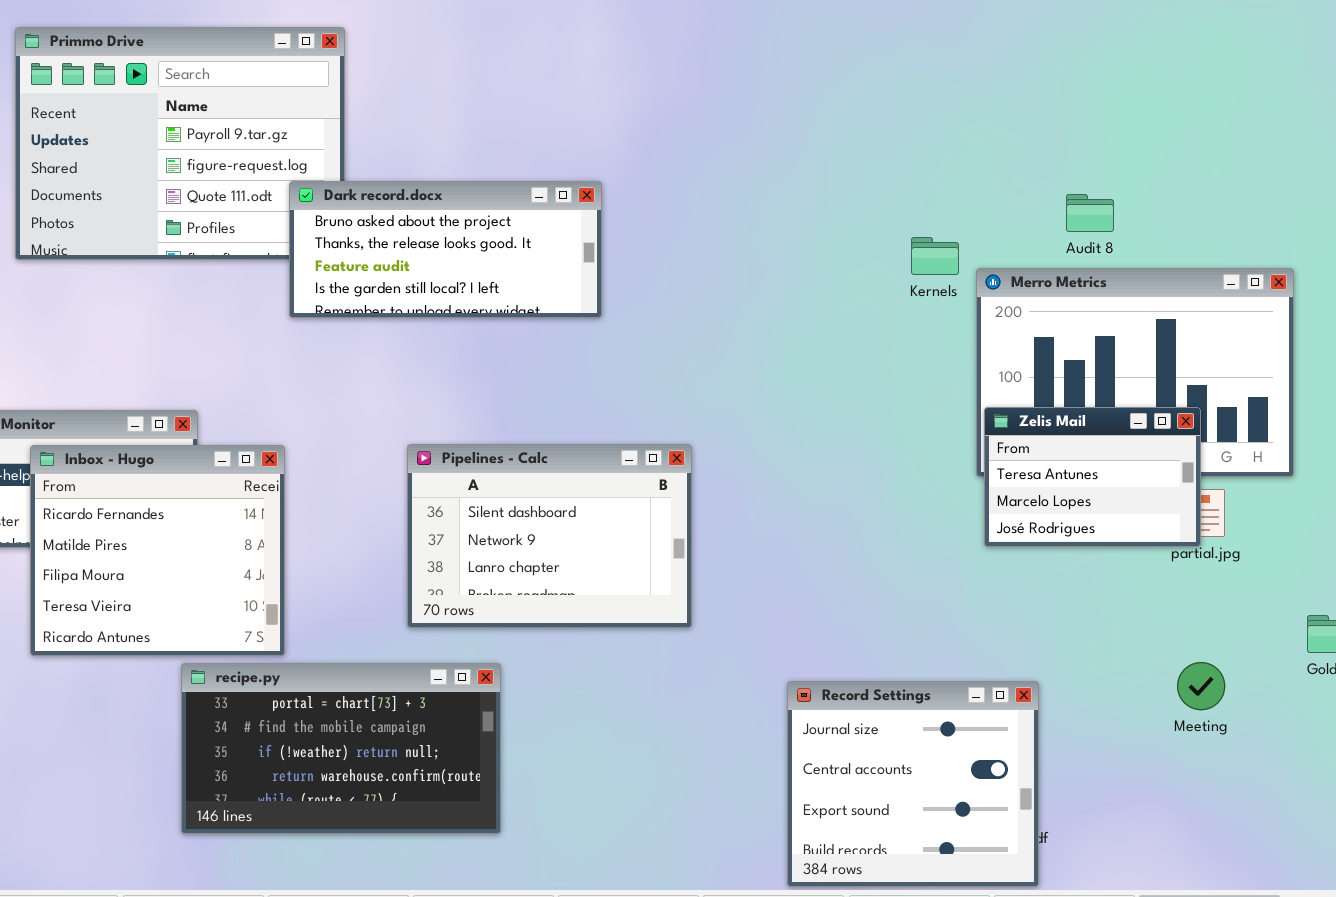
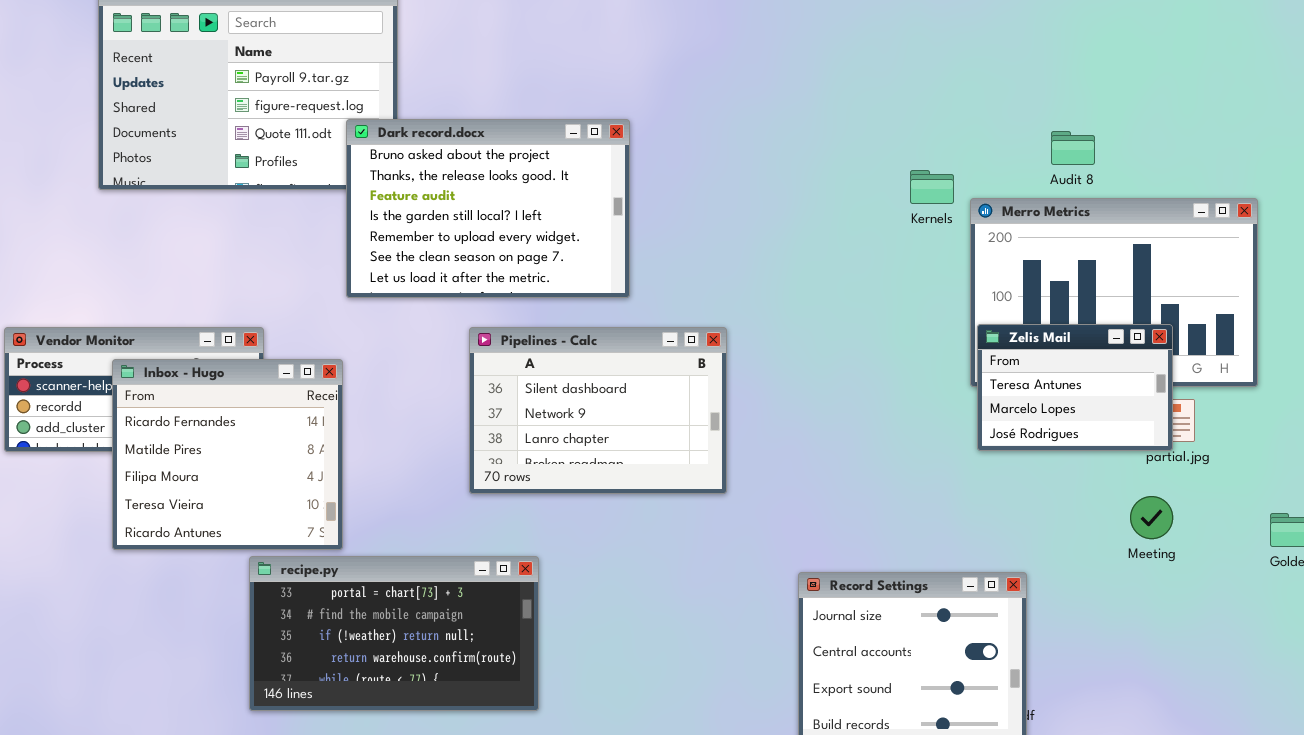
Dark record.docx: [289,181,602,318] -> [346,119,630,298], resized
Pipelines - Calc: [407,444,692,628] -> [469,327,727,494], moved
Meeting: [1177,662,1225,710] -> [1130,496,1173,539], moved

